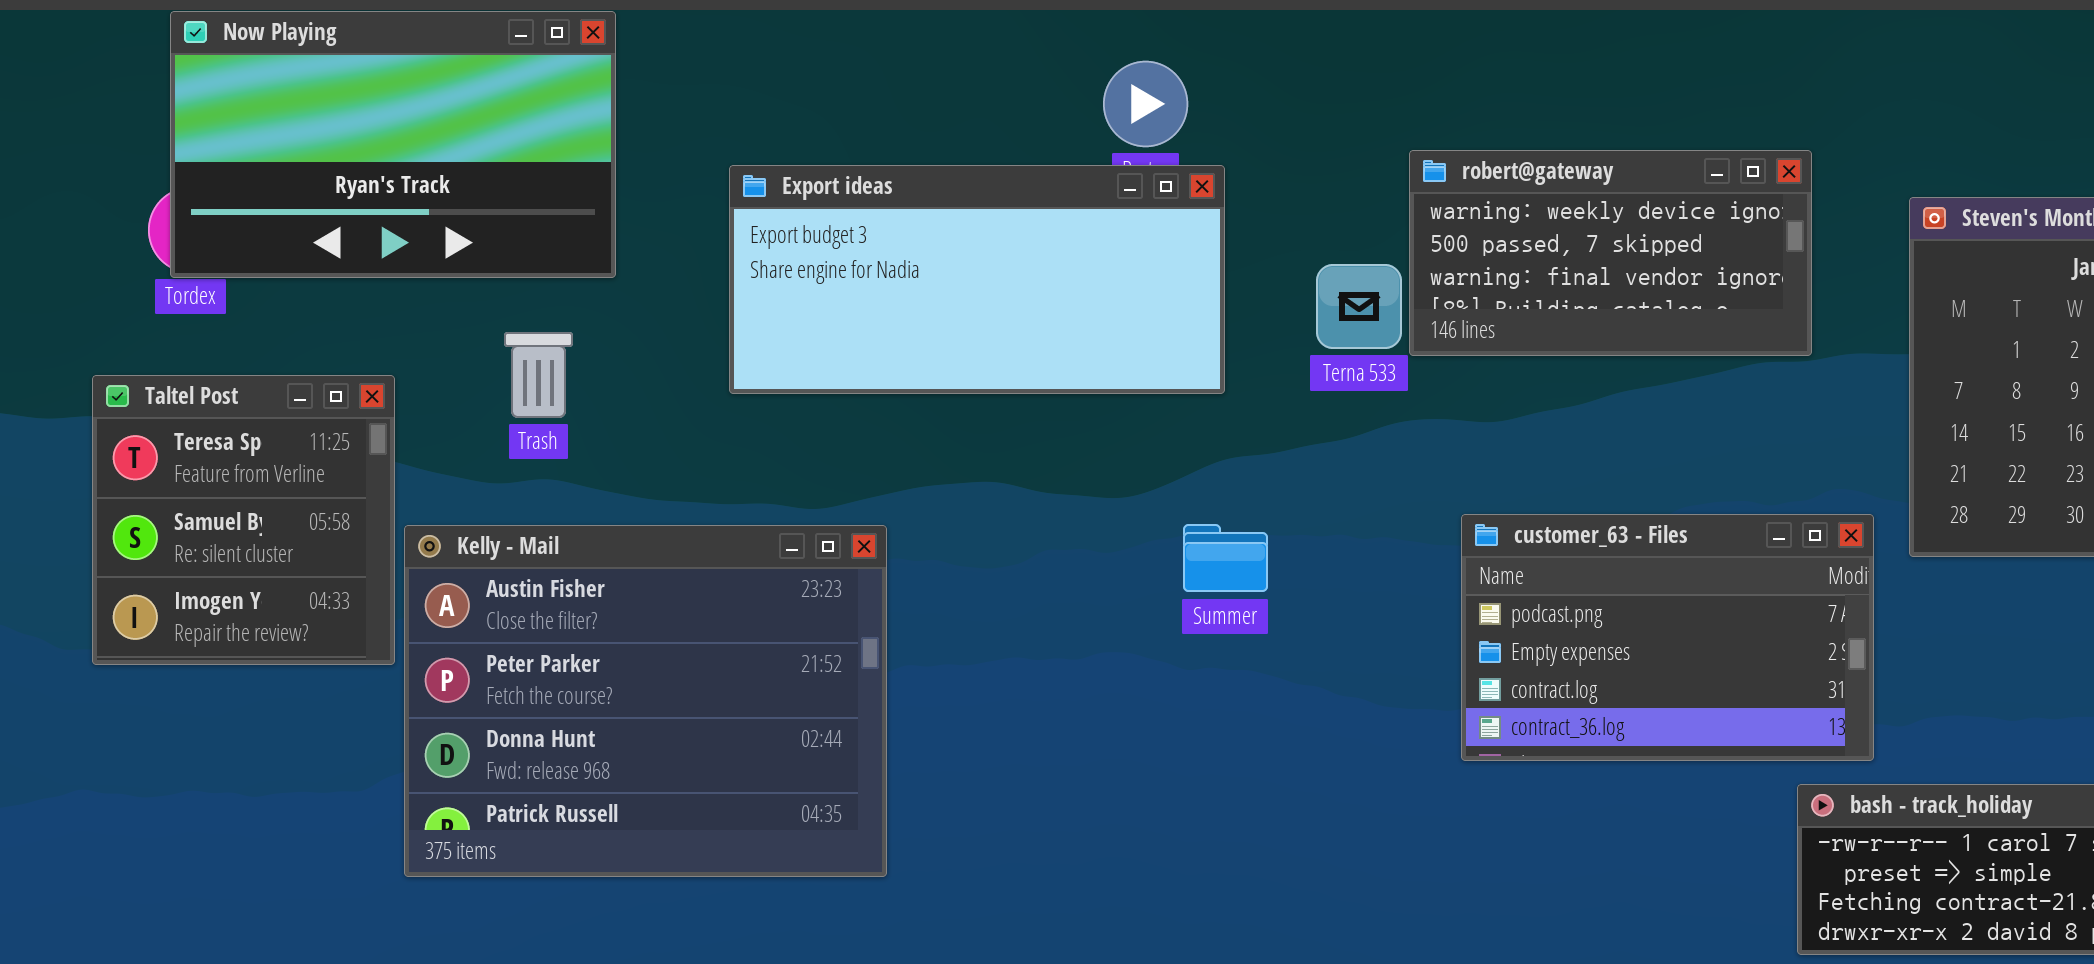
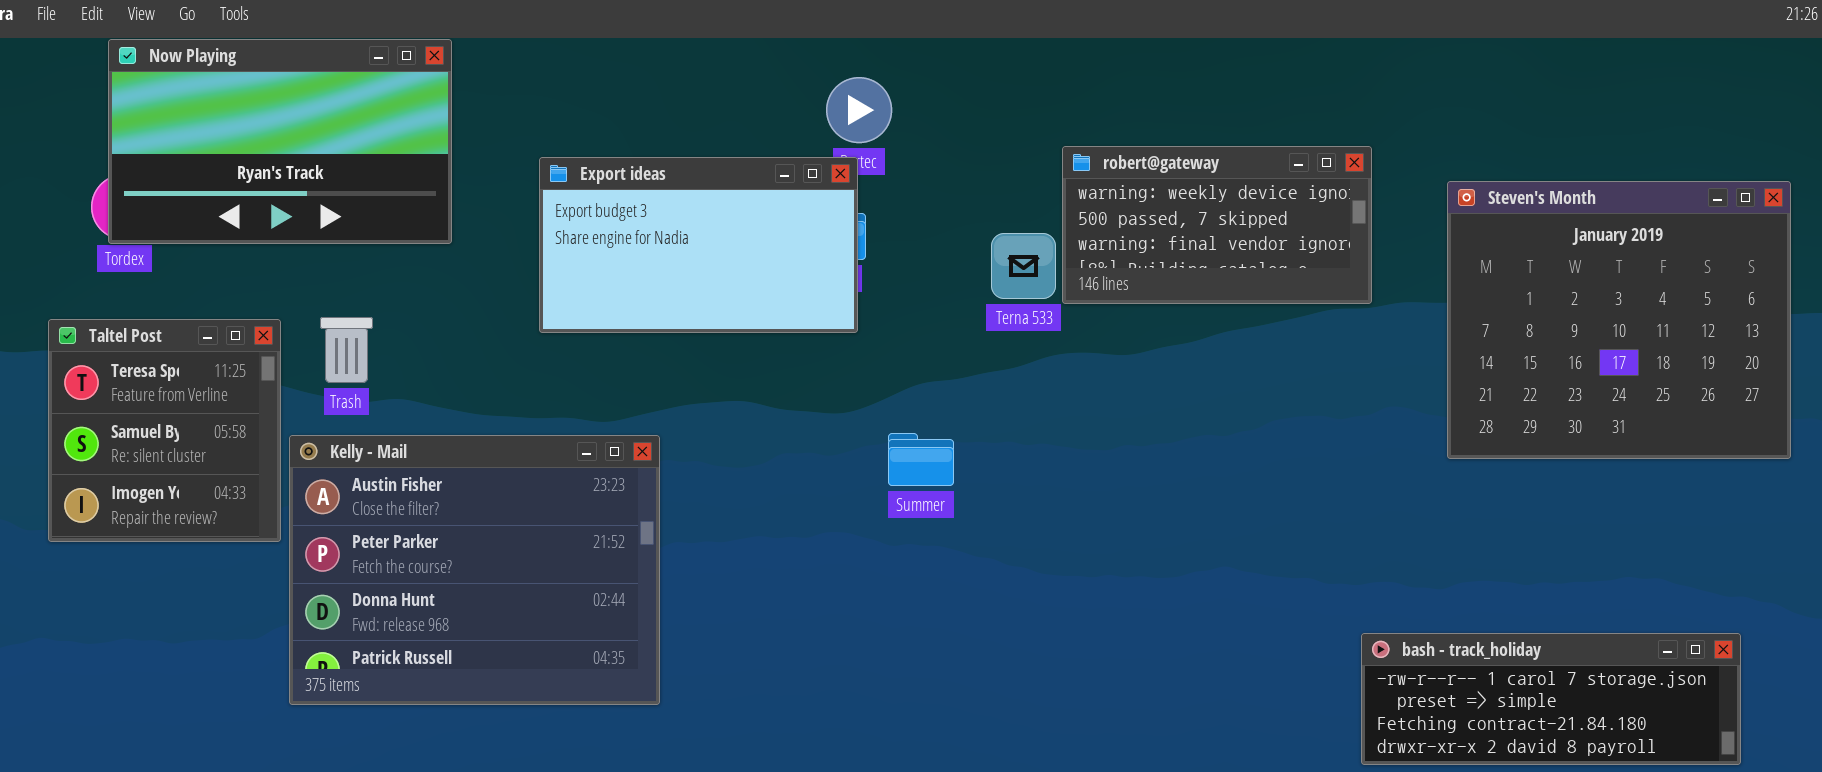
Export ideas: [729,165,1225,394] -> [539,157,858,333], resized
Trash: [504,332,573,418] -> [320,317,373,383], moved
customer_63 - Files: [1461,514,1874,761] -> none, closed

